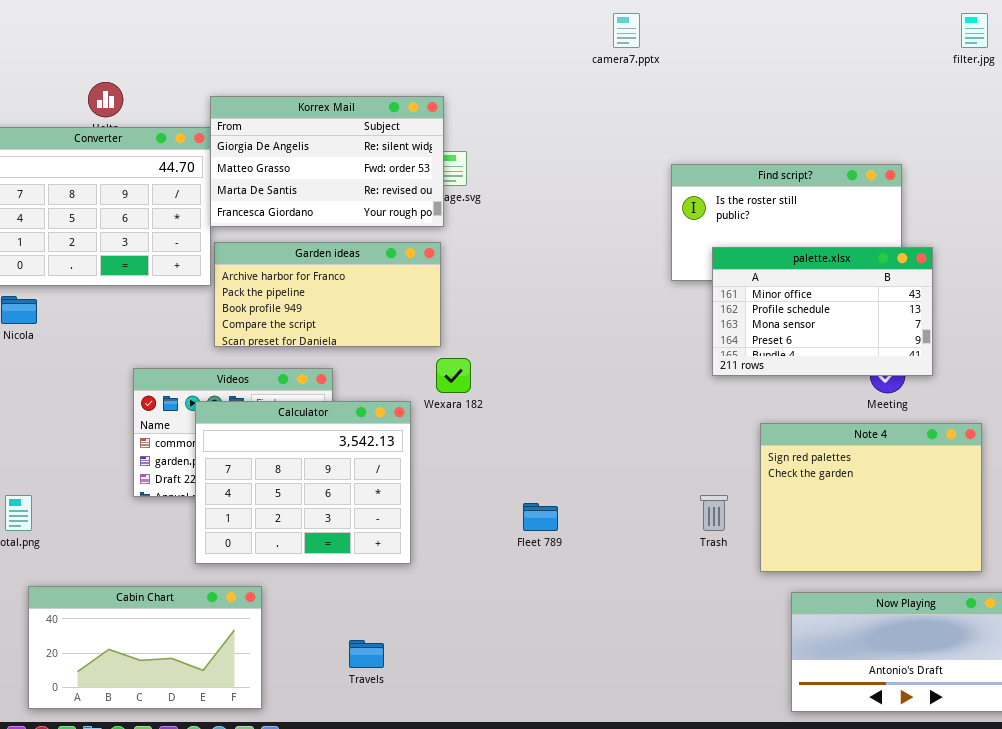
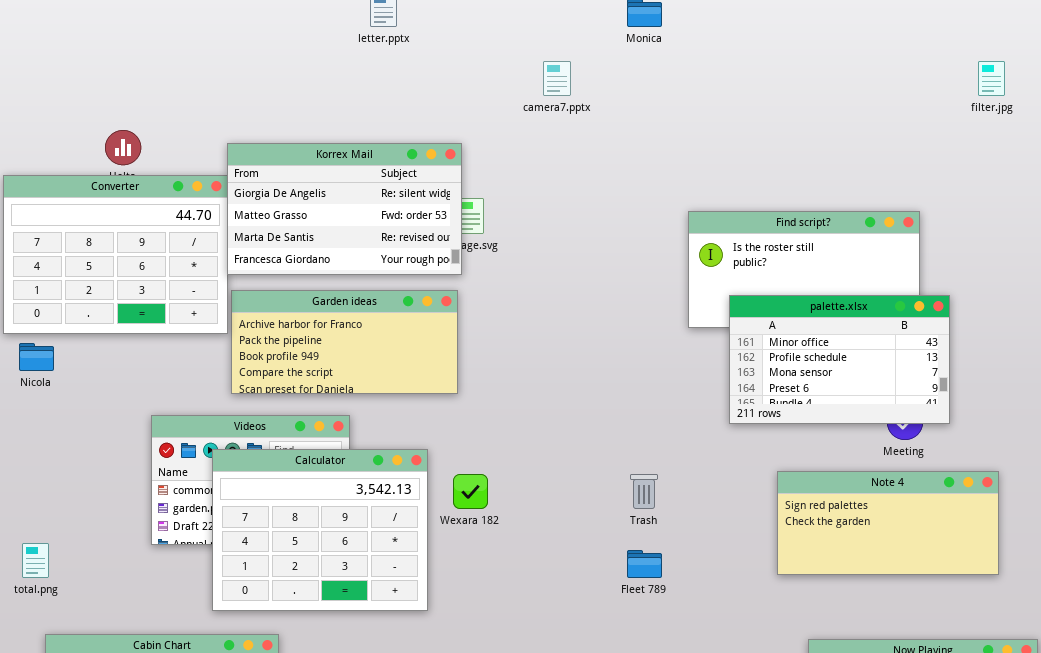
camera7.pptx: [613,13,640,48] -> [543,61,571,96], moved
Wexara 182: [436,358,471,393] -> [453,474,488,509], moved
Note 4: [760,423,982,572] -> [777,471,999,575], resized
Trash: [700,495,728,531] -> [630,474,658,509], moved
Fleet 789: [523,503,558,531] -> [627,550,662,578], moved

